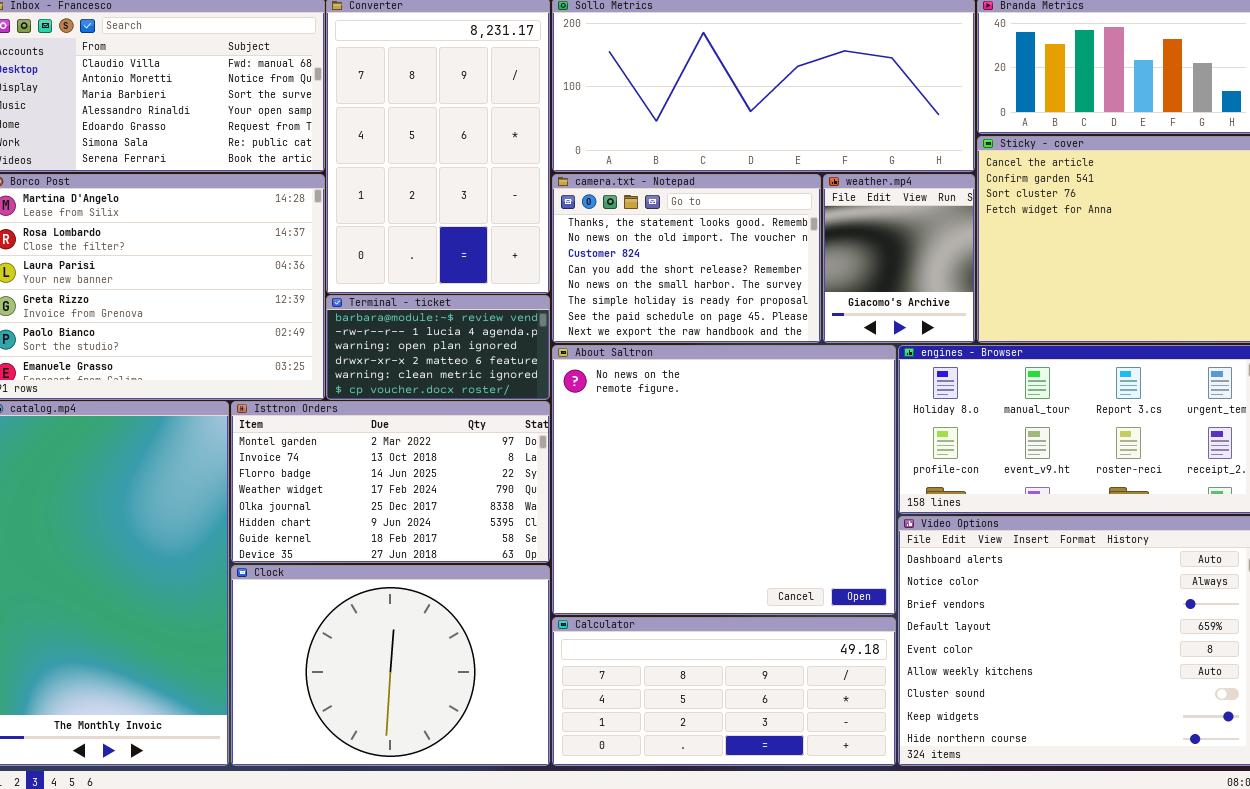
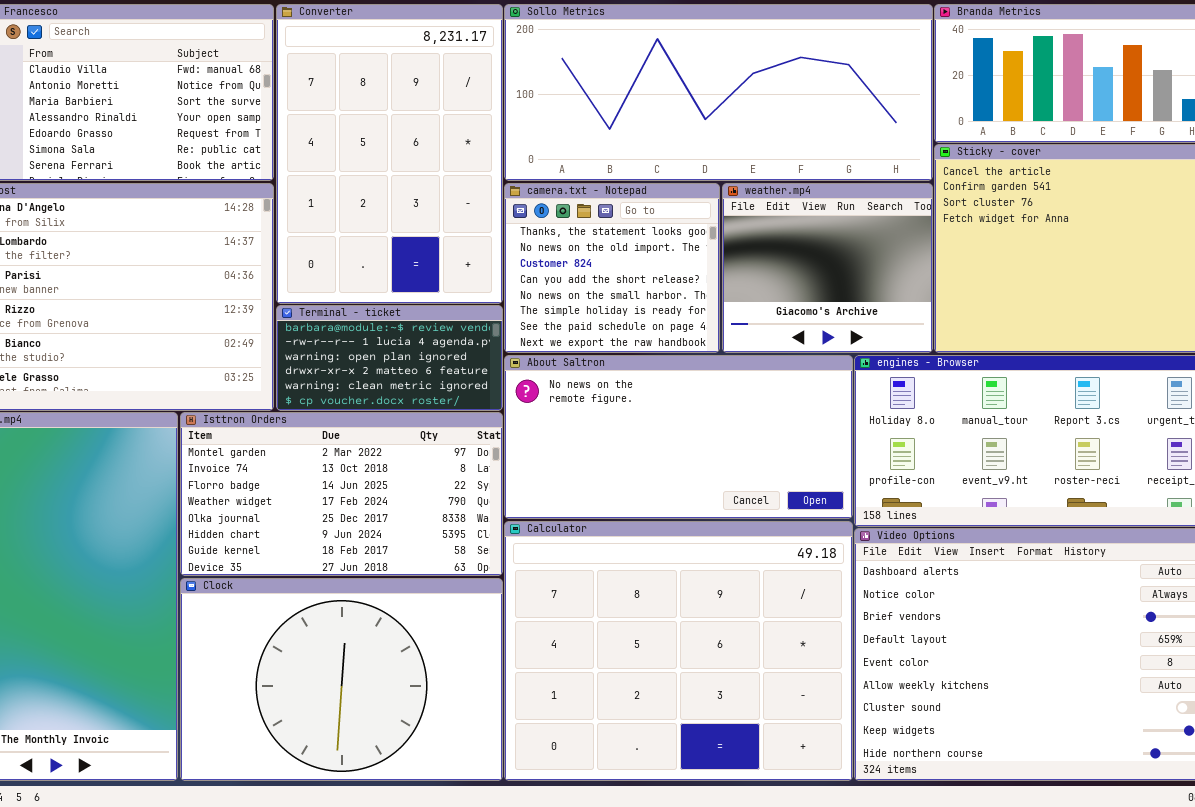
camera.txt - Notepad: [552,174,821,343] -> [504,183,720,353], resized
weather.mp4: [823,174,975,343] -> [722,183,933,353], resized
About Saltron: [552,345,896,615] -> [504,355,853,519], resized
Calculator: [552,617,896,766] -> [504,521,853,781], resized

